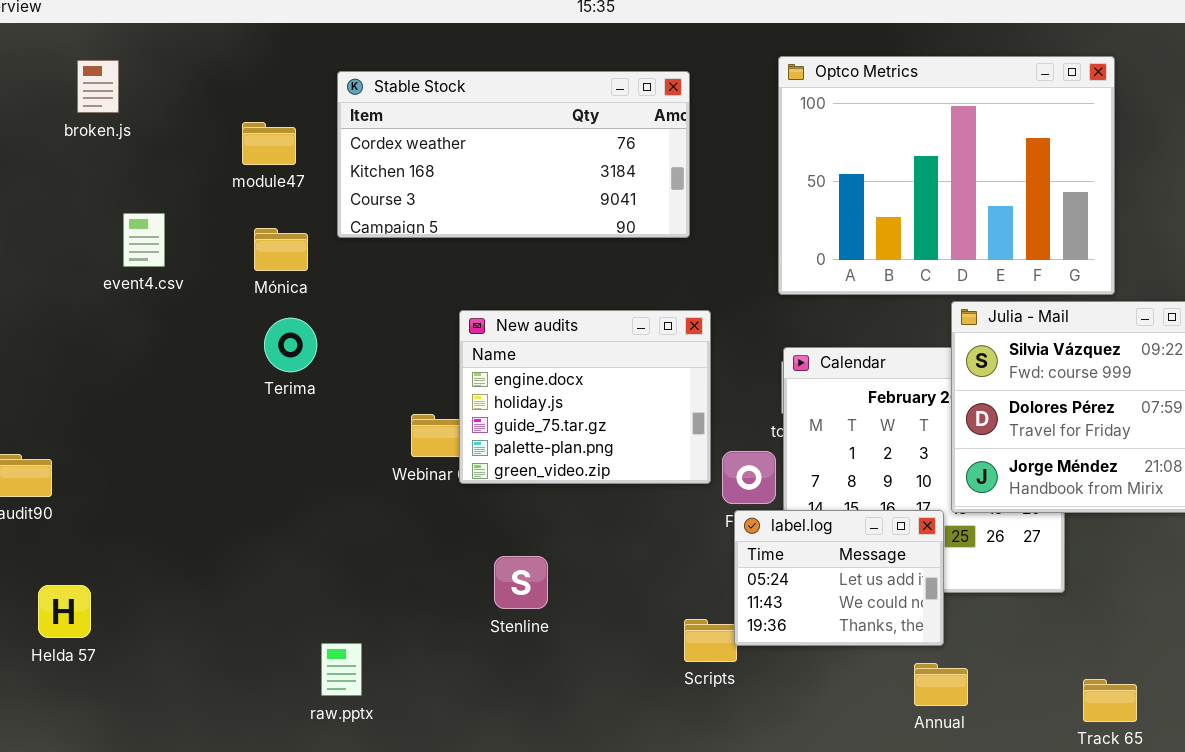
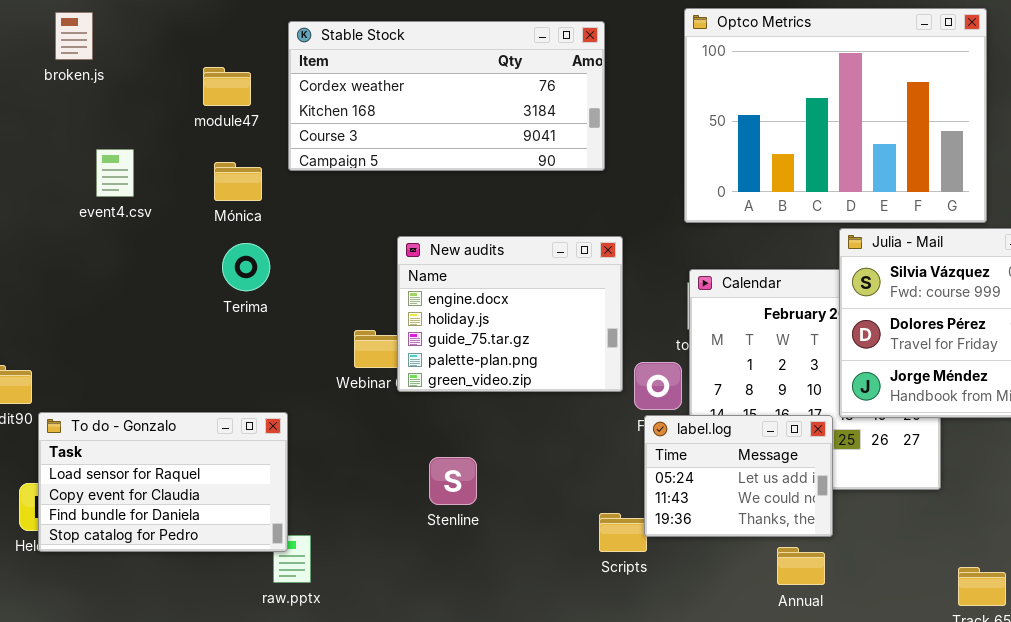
To do - Gonzalo: none -> [38,412,288,552], opened
Annual: [914,663,968,706] -> [777,547,825,585], moved

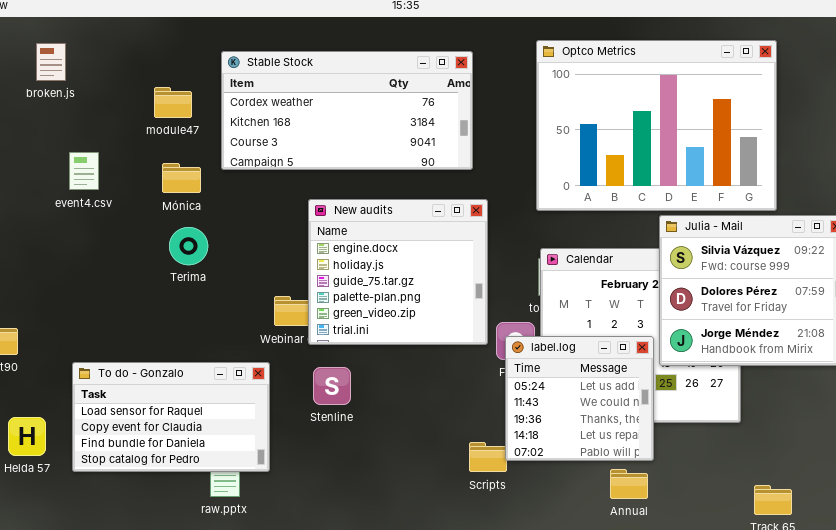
New audits: [397,236,623,392] -> [308,199,488,345], resized
To do - Gonzalo: [38,412,288,552] -> [72,362,270,472], moved
label.log: [644,415,833,537] -> [505,336,654,461], resized
Stenline: [429,457,477,505] -> [313,367,351,405], moved

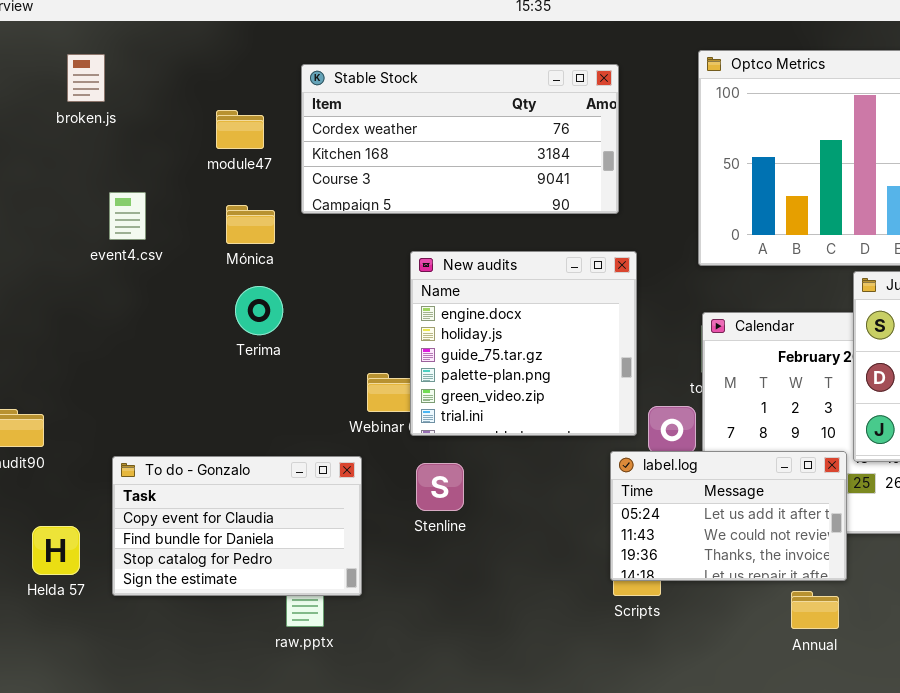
label.log: [505,336,654,461] -> [610,451,847,581], resized
To do - Gonzalo: [72,362,270,472] -> [112,456,362,596], scrolled down 1 row

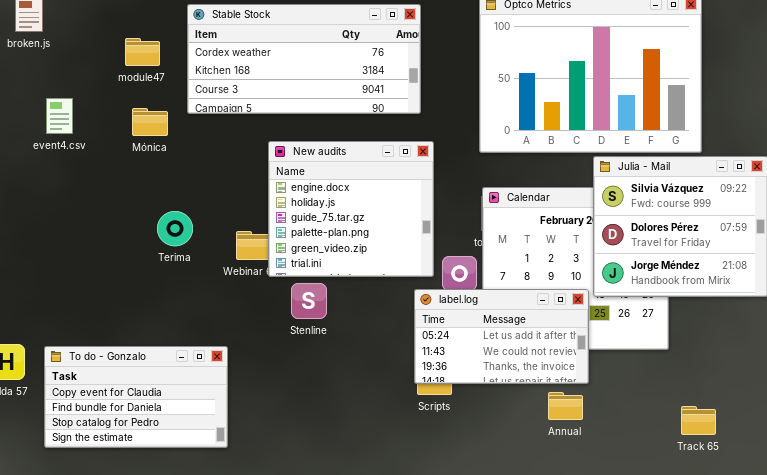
Terima: [235,286,283,335] -> [157,211,193,246], moved
To do - Gonzalo: [112,456,362,596] -> [44,346,228,448], moved
Stenline: [416,463,464,511] -> [291,283,327,319], moved

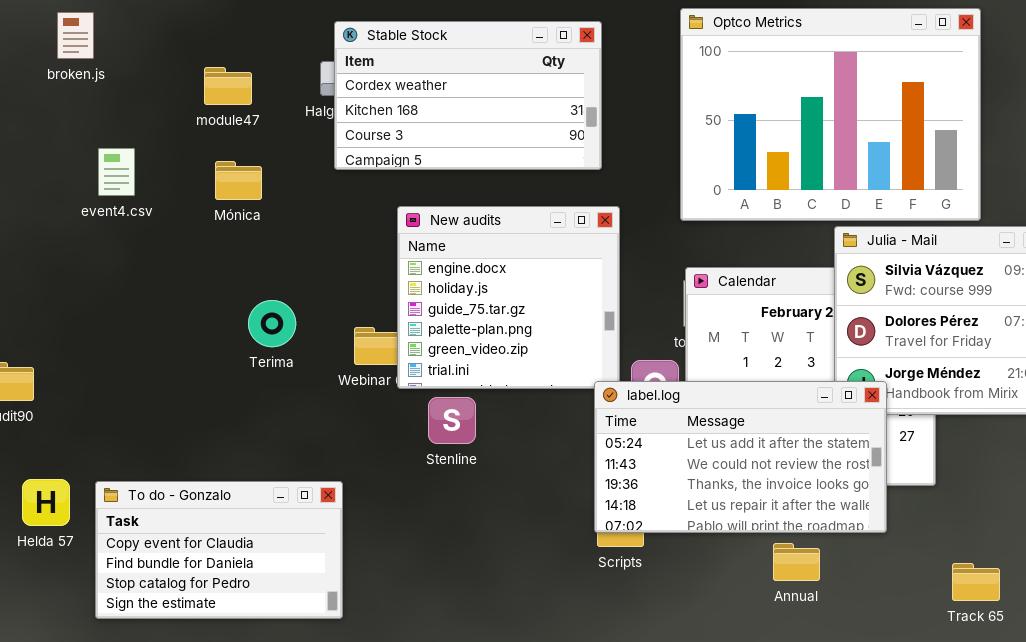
Stable Stock: [187,4,421,114] -> [334,21,602,170], resized
label.log: [414,289,589,384] -> [594,381,887,533], resized

